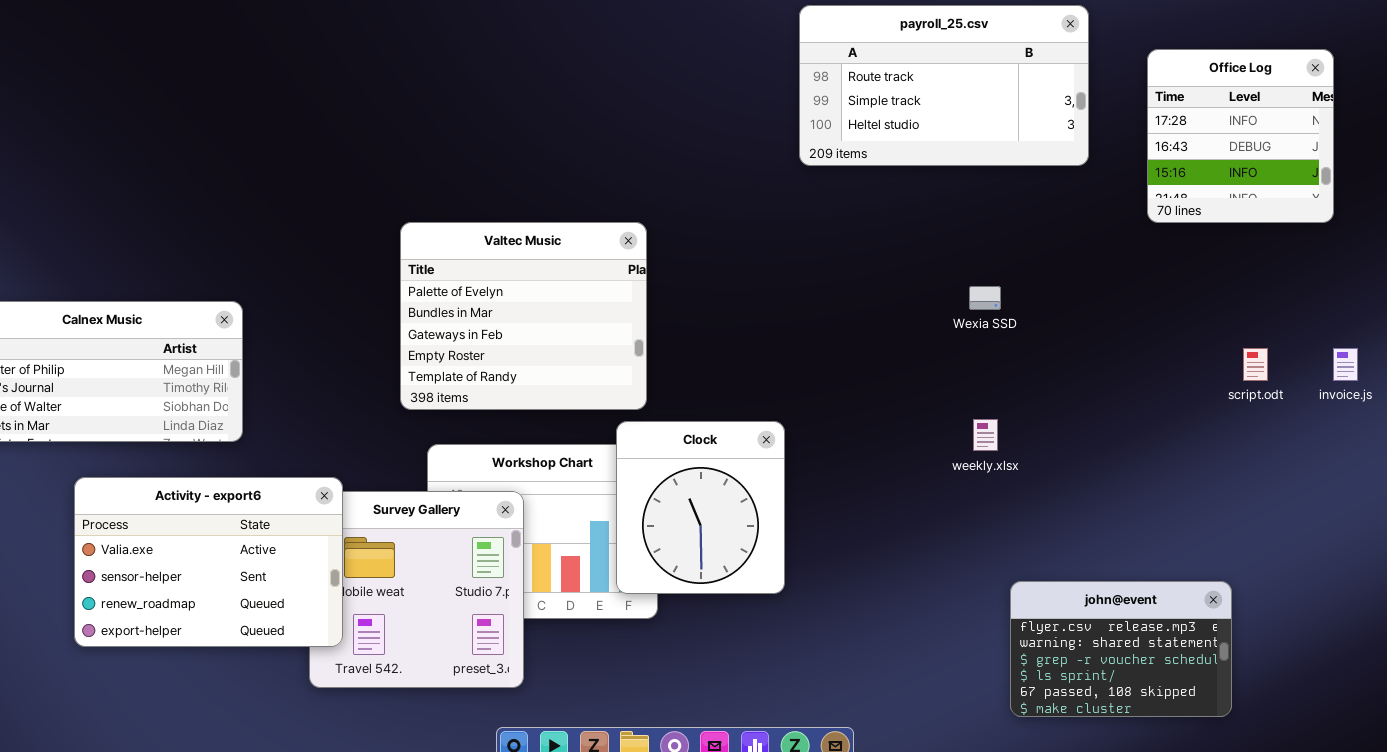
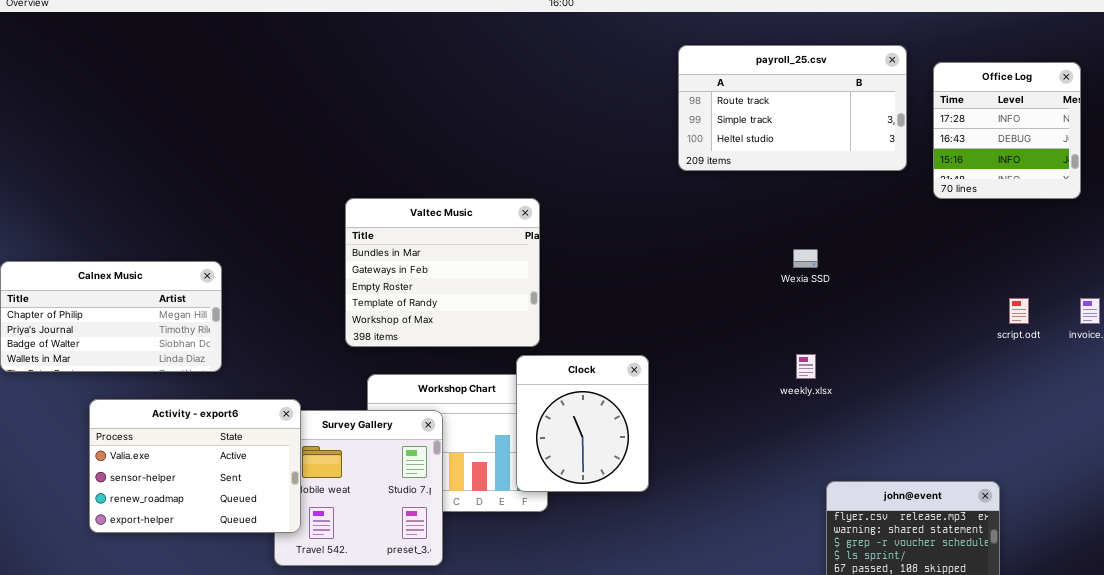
payroll_25.csv: [799,5,1089,166] -> [678,45,907,171], moved
Valtec Music: [400,222,647,410] -> [345,198,540,347], scrolled down 1 row

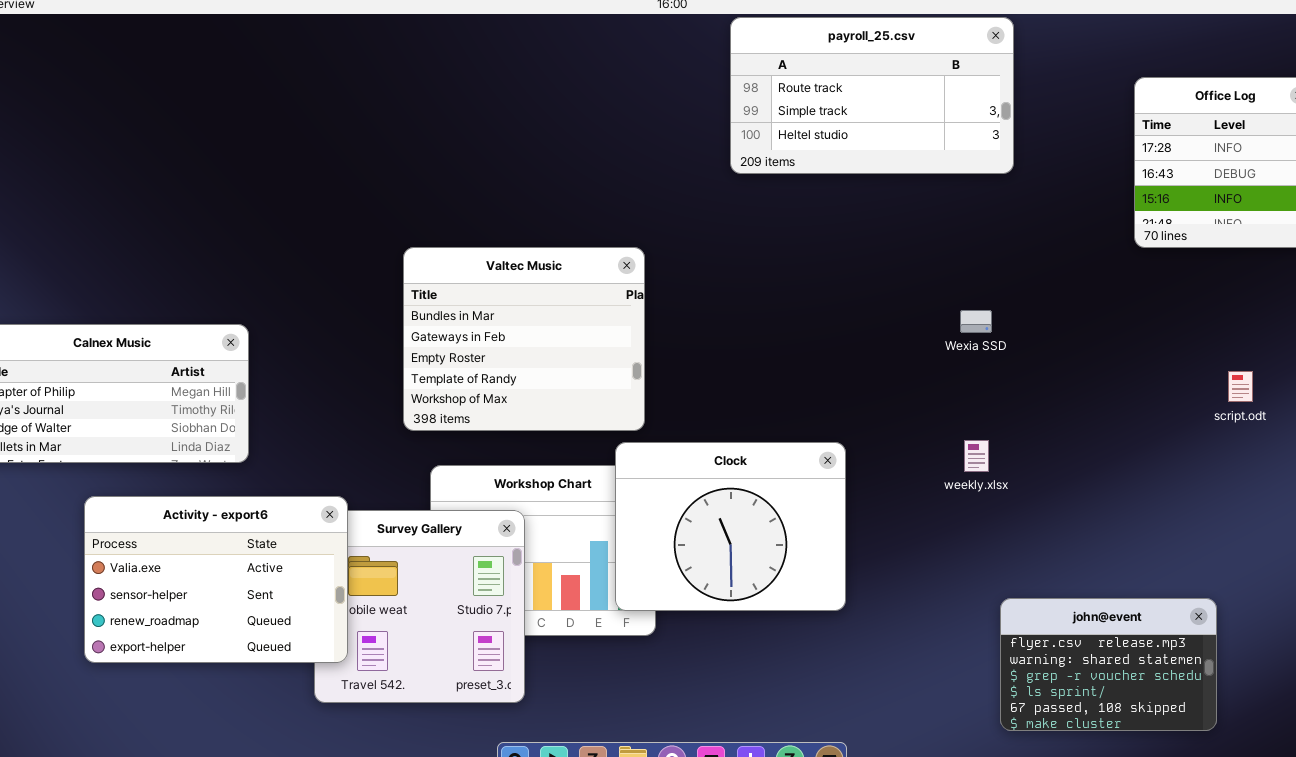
payroll_25.csv: [678,45,907,171] -> [730,17,1014,174], moved
Clock: [516,355,649,492] -> [615,442,846,611], resized

